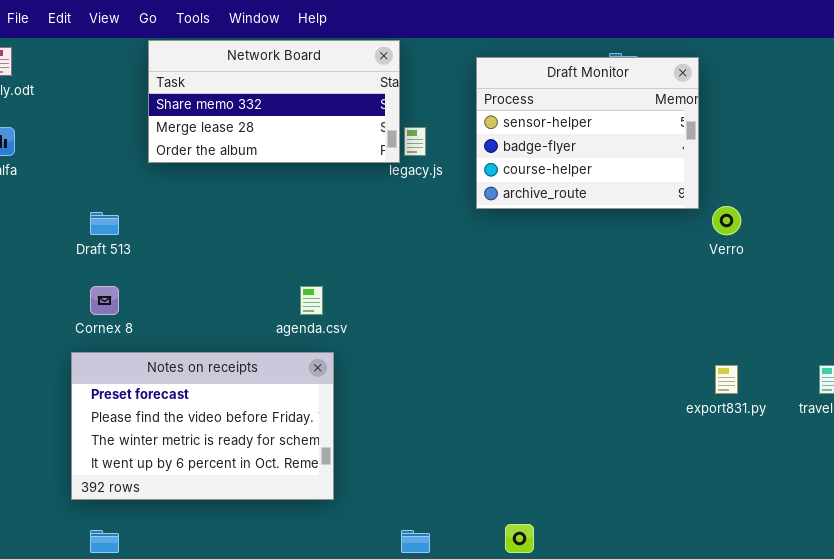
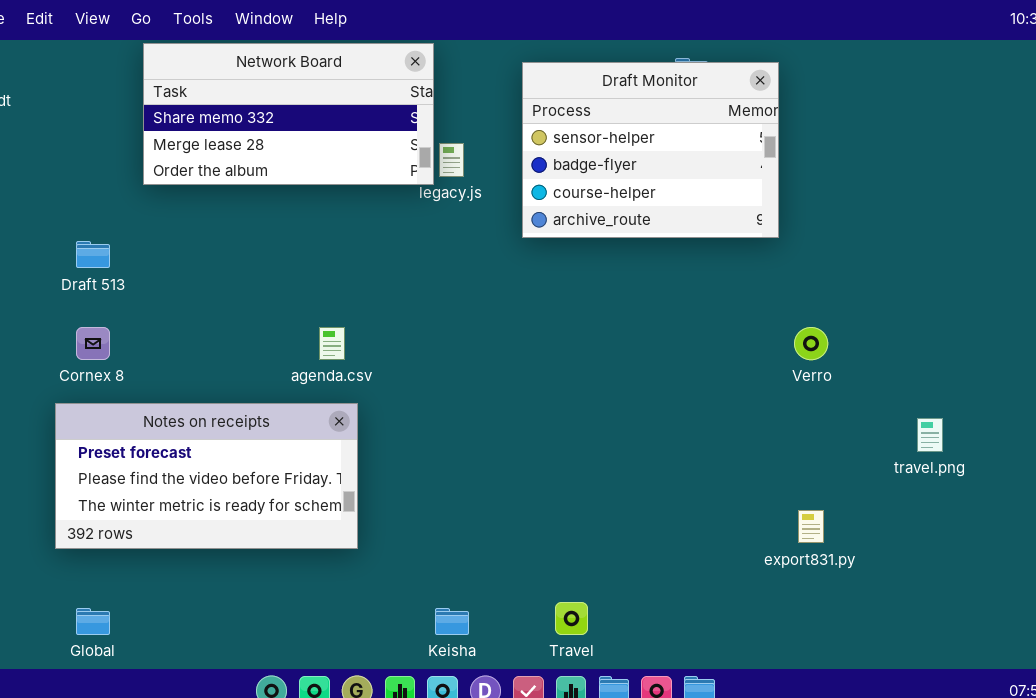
Verro: [712,206,741,235] -> [794,327,828,360], moved
Notes on receipts: [71,352,334,500] -> [55,403,358,549], resized
export831.py: [715,365,738,394] -> [798,510,824,543], moved

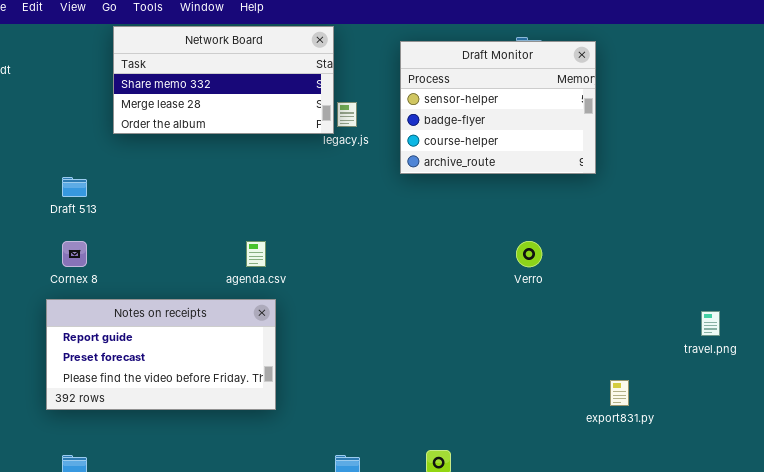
Verro: [794,327,828,360] -> [516,241,542,267], moved
Notes on receipts: [55,403,358,549] -> [46,299,276,410], scrolled up 1 row

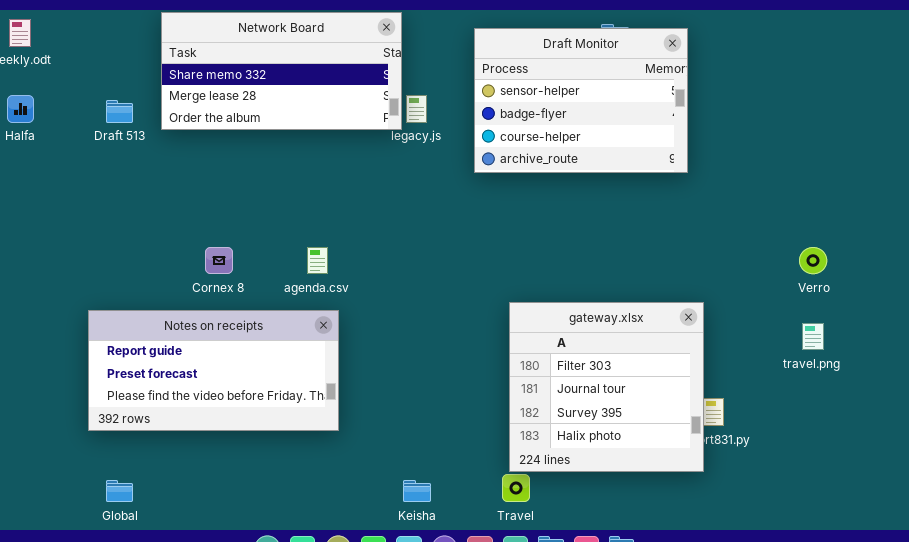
Draft 513: [62,177,87,197] -> [106,100,133,123], moved
Cornex 8: [62,241,87,267] -> [205,247,233,274], moved
Verro: [516,241,542,267] -> [799,247,827,274], moved
gateway.xlsx: none -> [509,302,704,472], opened

